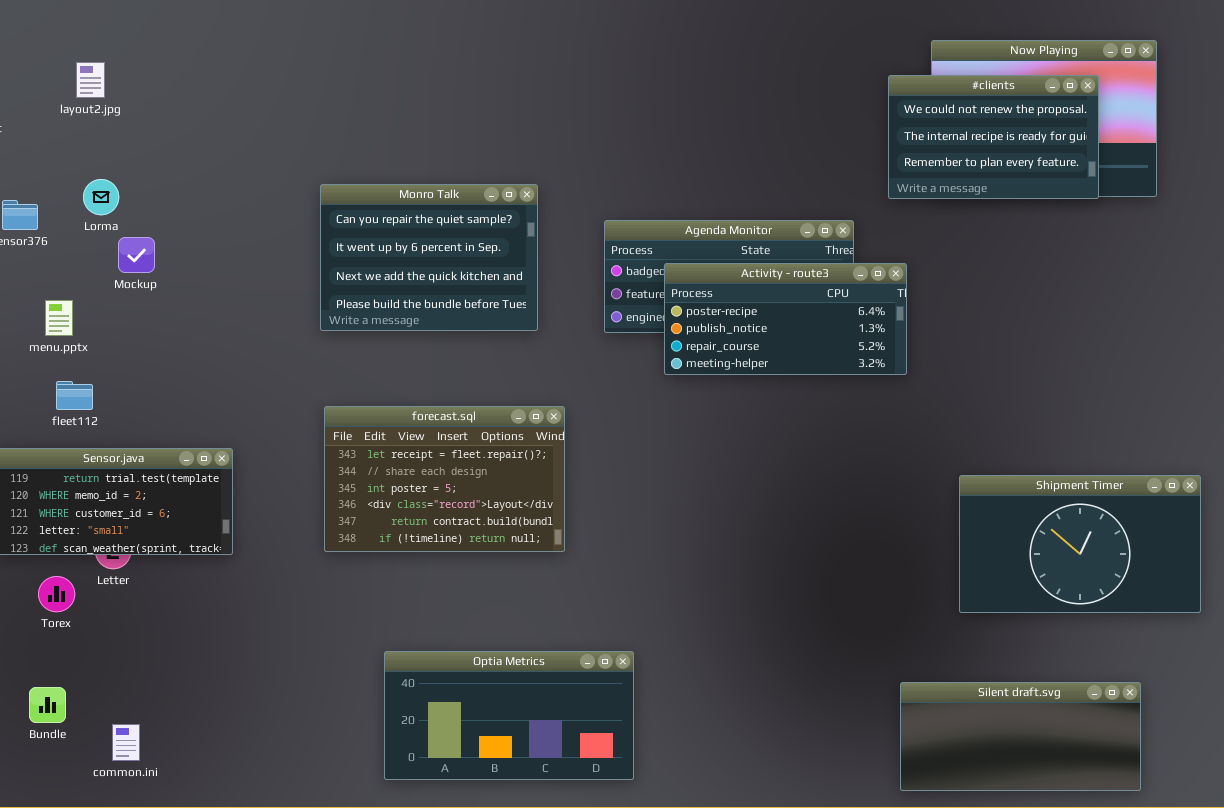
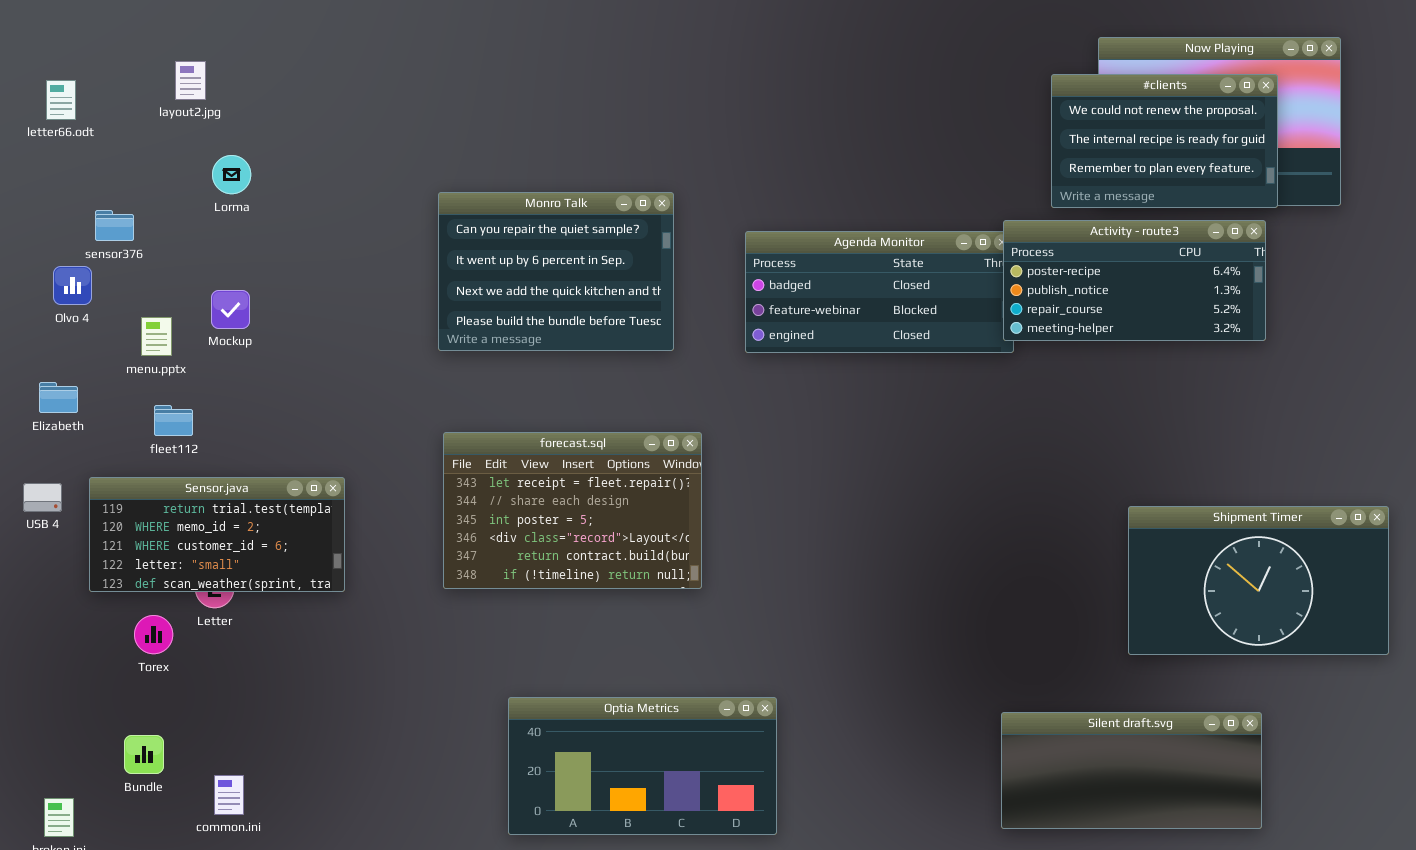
Lorma: [83,179,119,215] -> [212,155,251,194], moved
Mockup: [118,237,155,273] -> [211,290,250,329], moved
Activity - route3: [664,263,907,375] -> [1003,220,1266,341], moved
Silent draft.svg: [900,682,1141,791] -> [1001,712,1262,829], moved

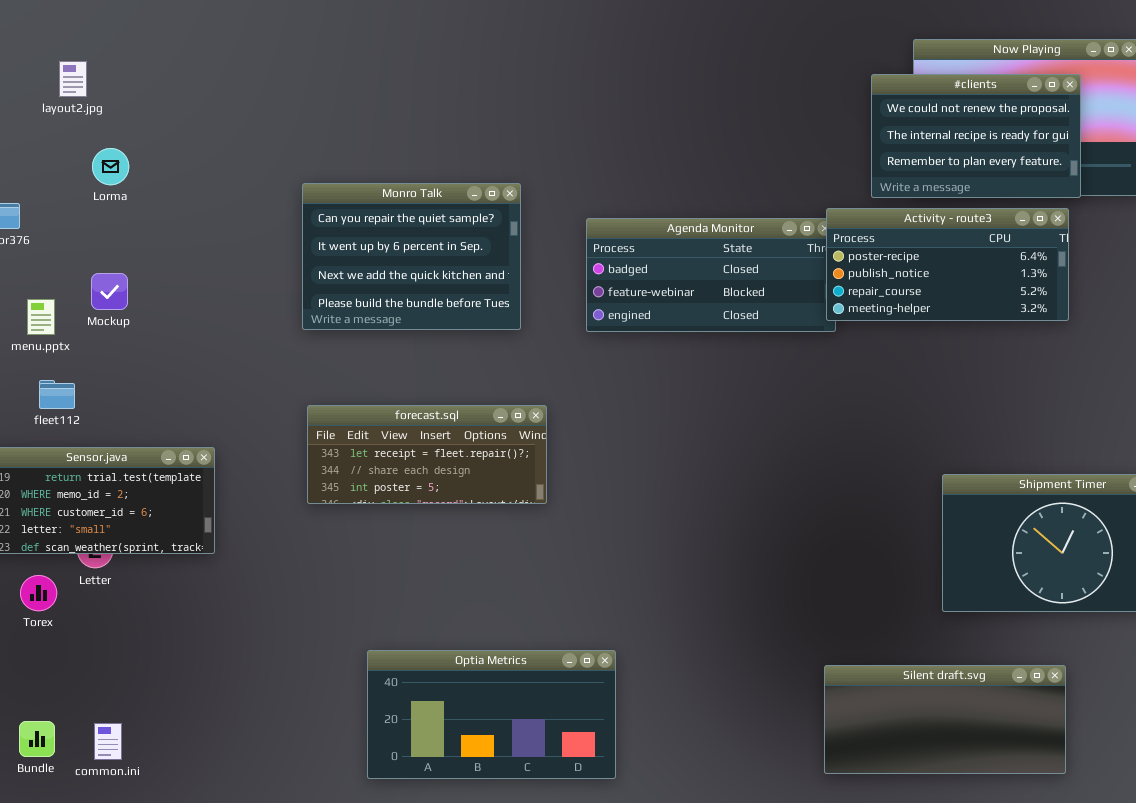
forecast.sql: [443,432,702,589] -> [307,405,547,504], resized
Bundle: [124,735,164,774] -> [19,721,55,757], moved

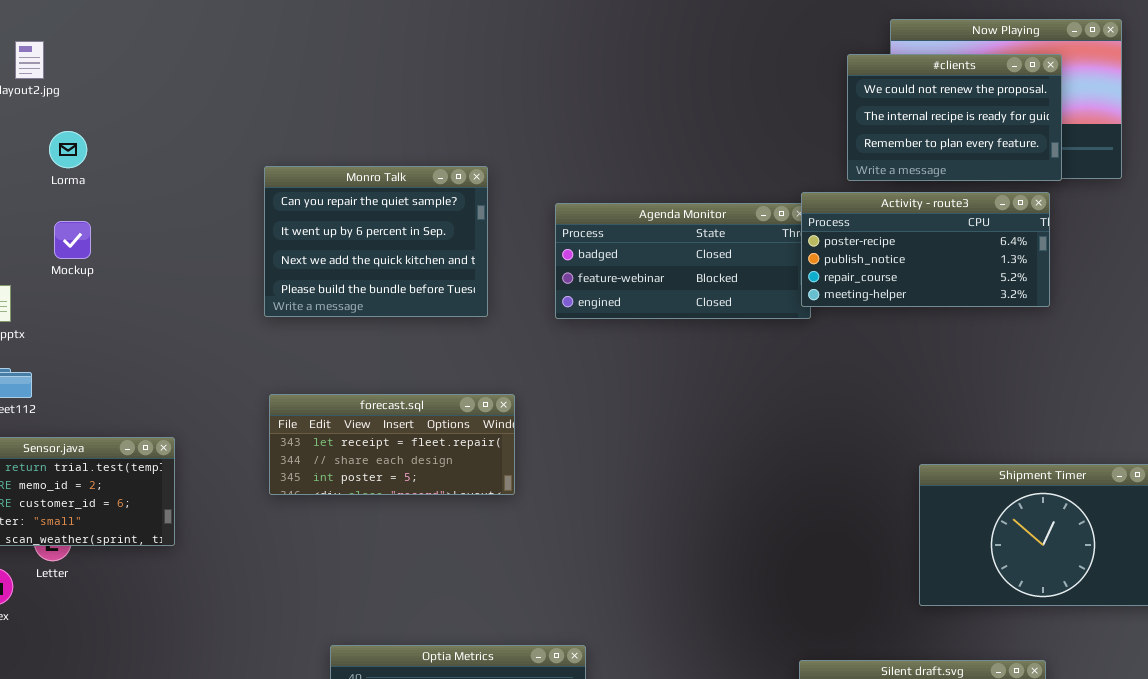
Mockup: [91,273,128,310] -> [54,221,91,259], moved

